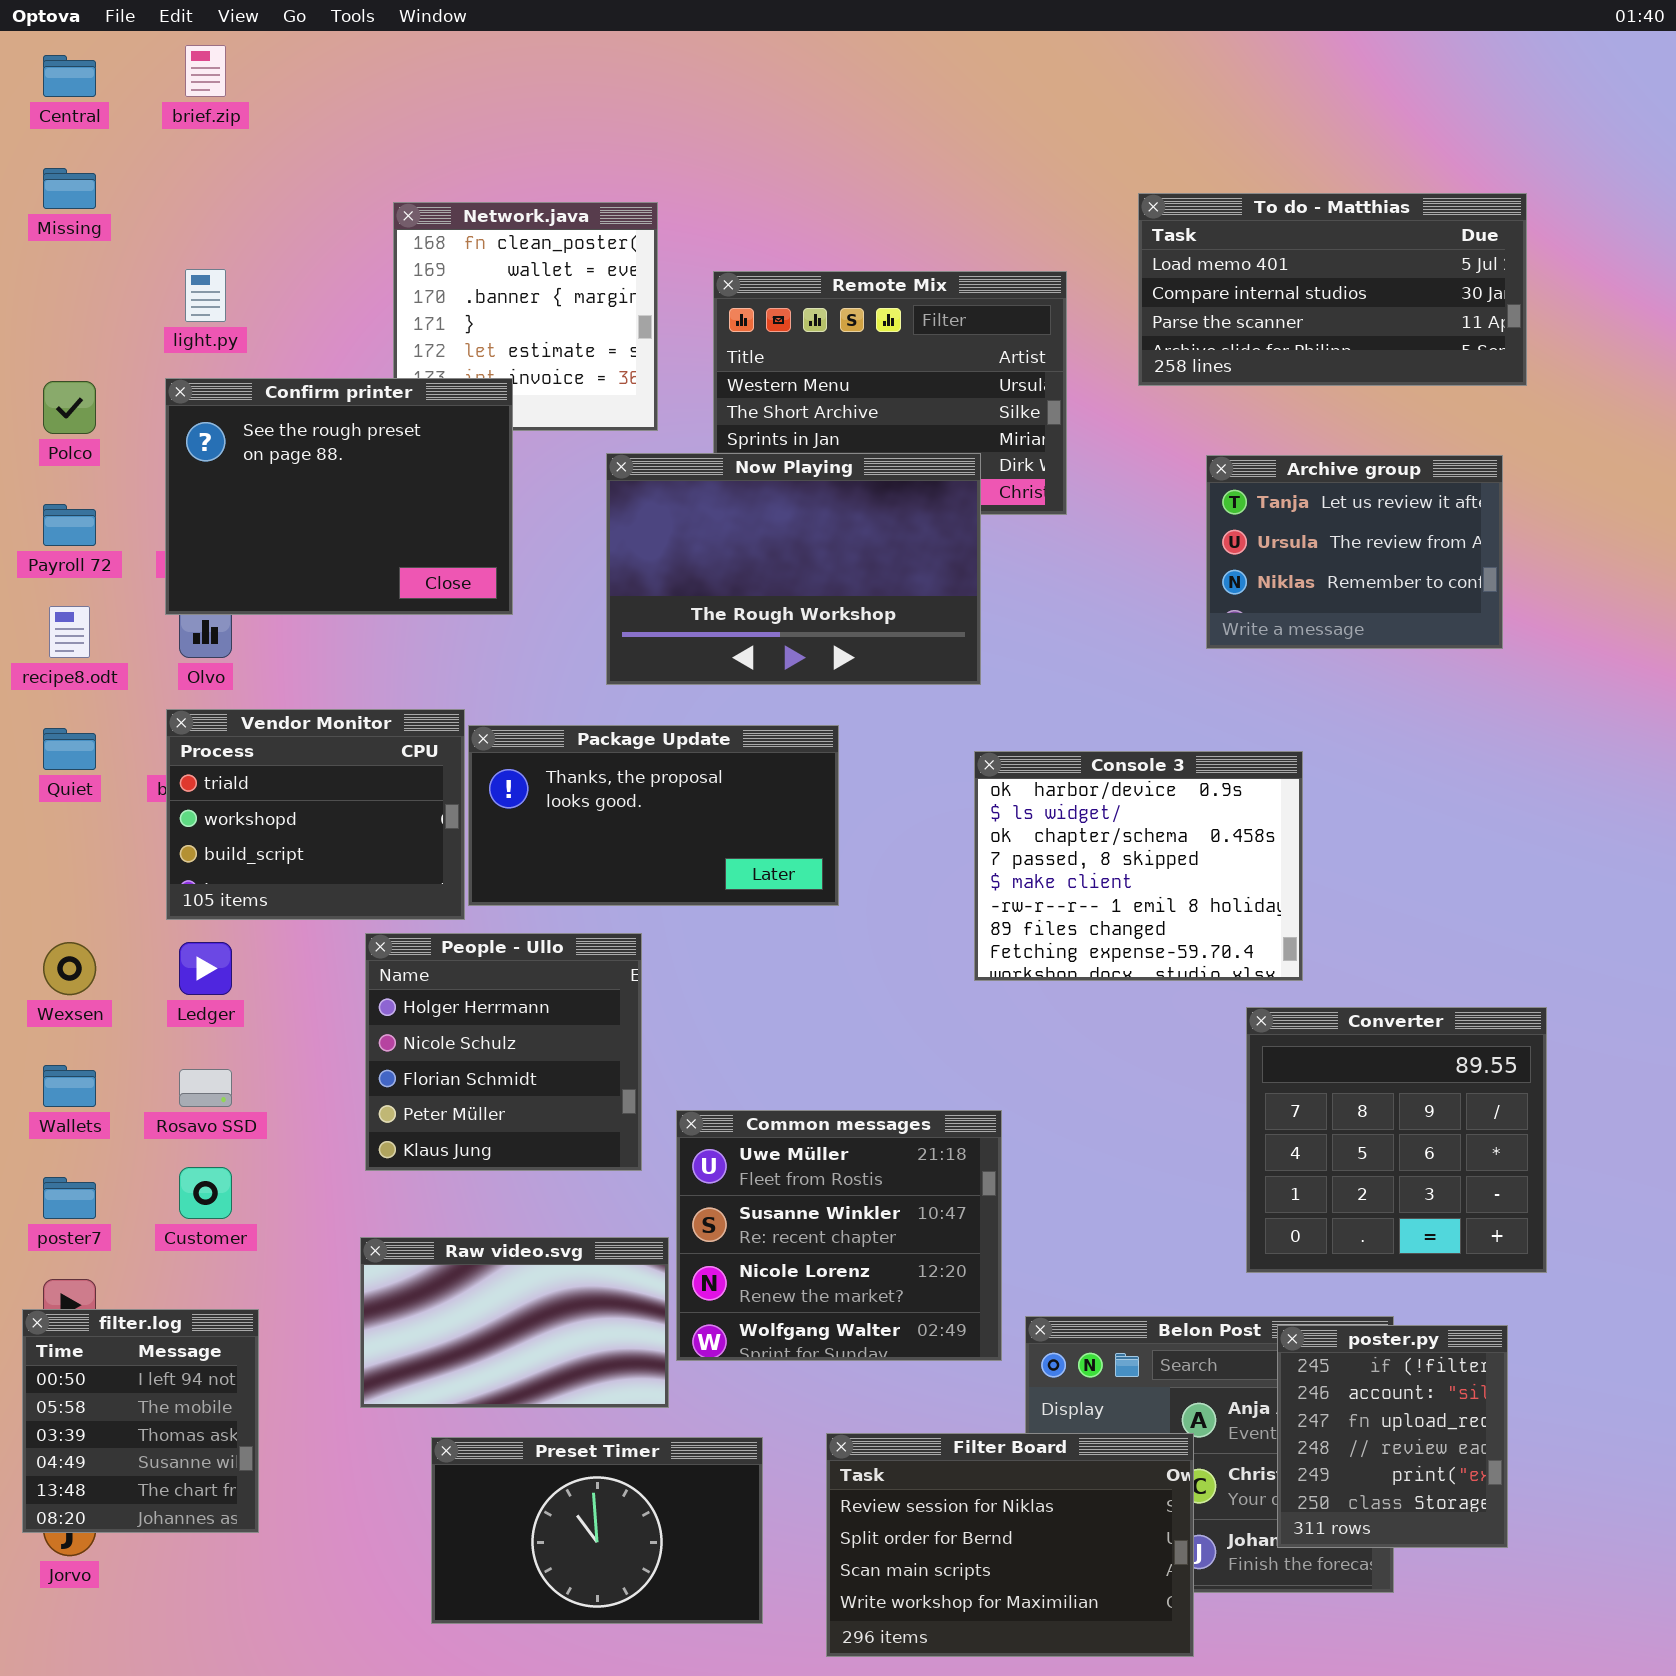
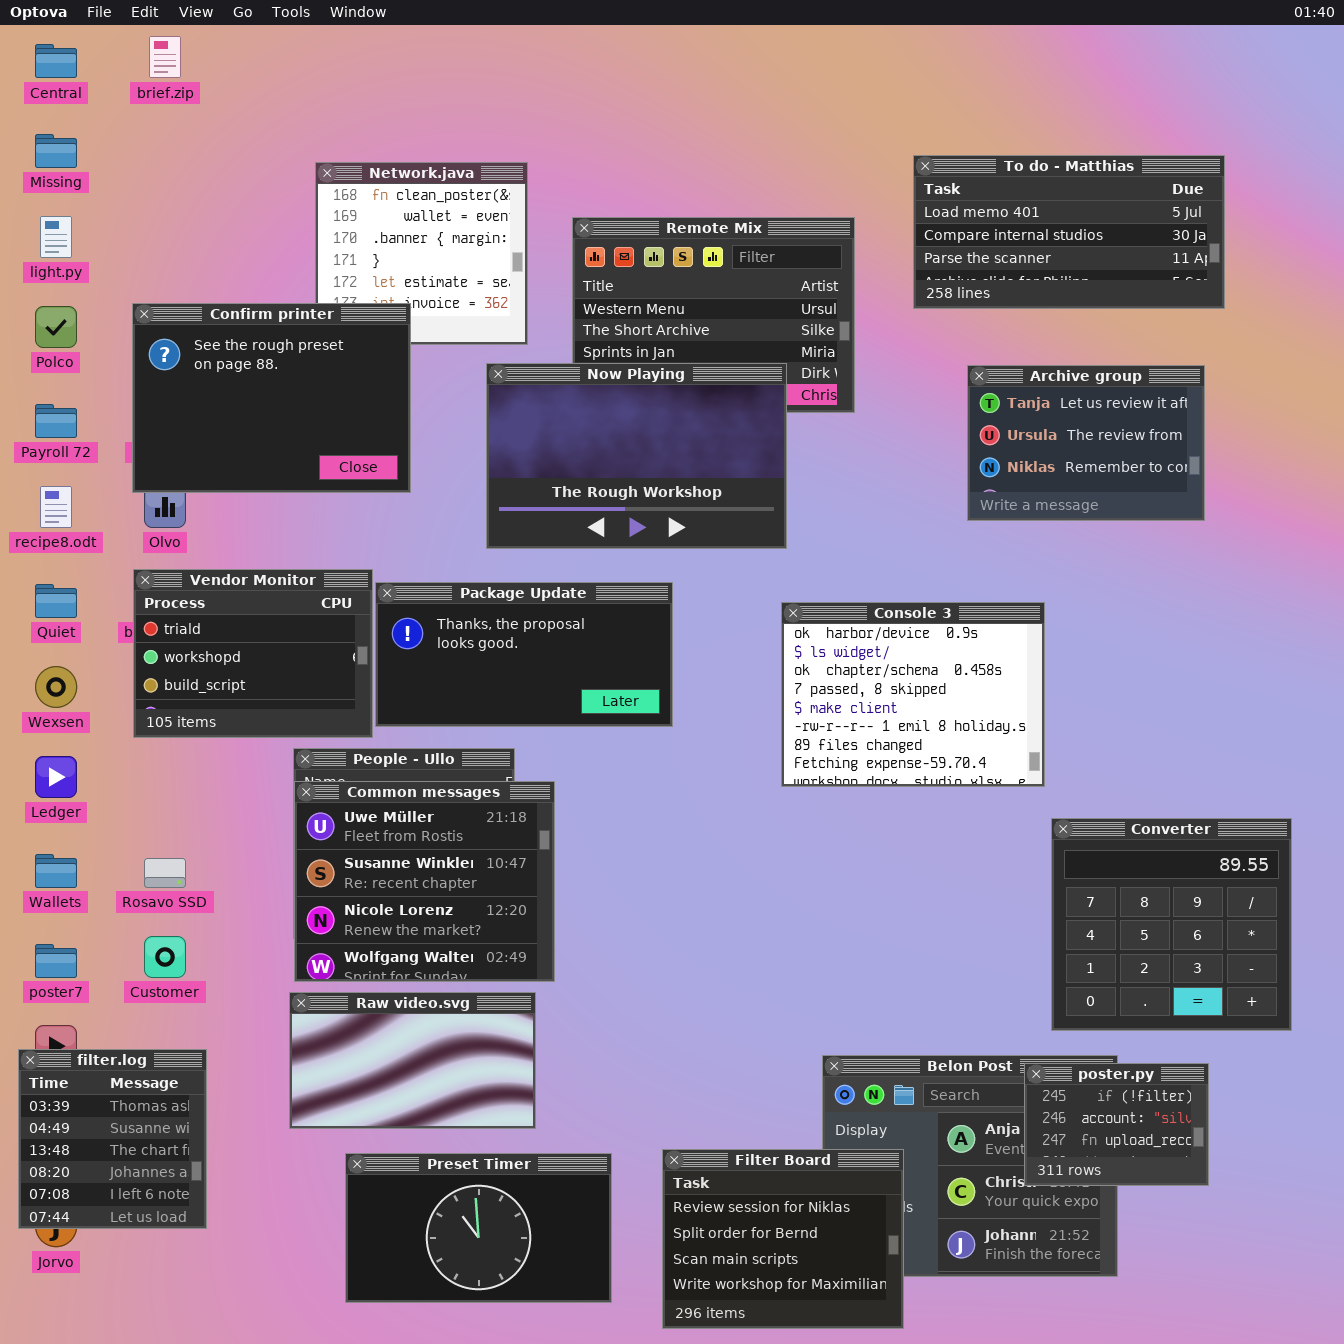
light.py: [185,269,226,322] -> [40,216,72,258], moved
Wexsen: [43,942,96,995] -> [35,666,77,708], moved
Ledger: [179,942,232,995] -> [35,756,77,798], moved
Converter: [1246,1007,1547,1273] -> [1051,818,1292,1031], moved
Common messages: [676,1110,1002,1361] -> [294,781,555,982], moved
filter.log: [22,1309,259,1533] -> [18,1049,207,1229], scrolled down 2 rows
poster.py: [1277,1325,1508,1548] -> [1024,1063,1209,1186], resized
Filter Board: [826,1433,1194,1657] -> [662,1149,904,1329], resized

